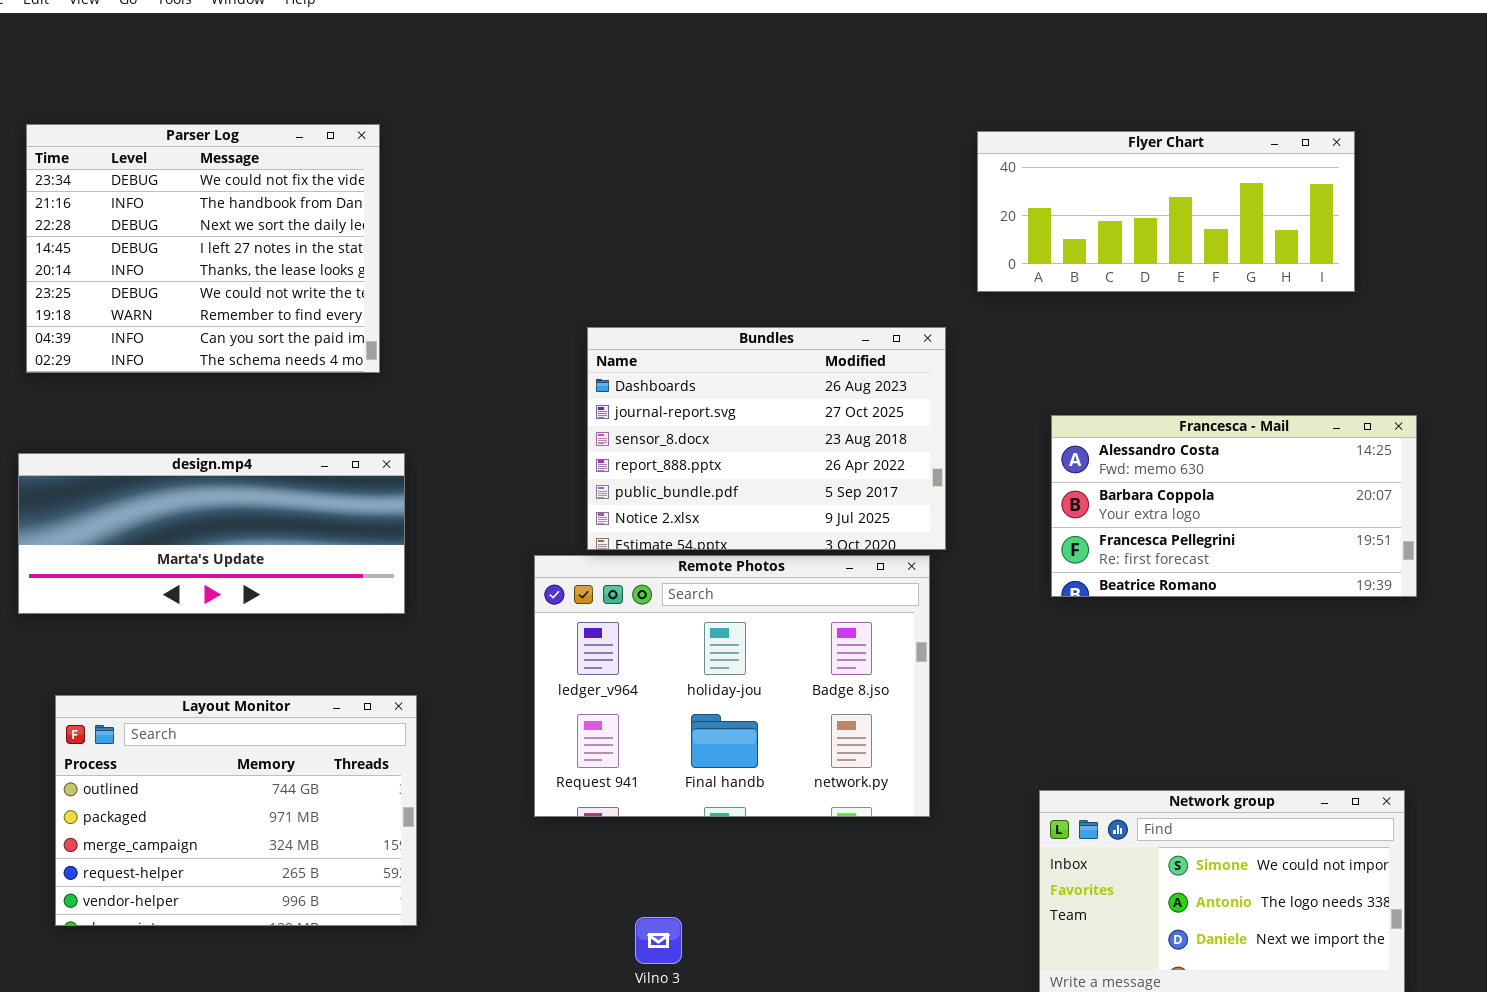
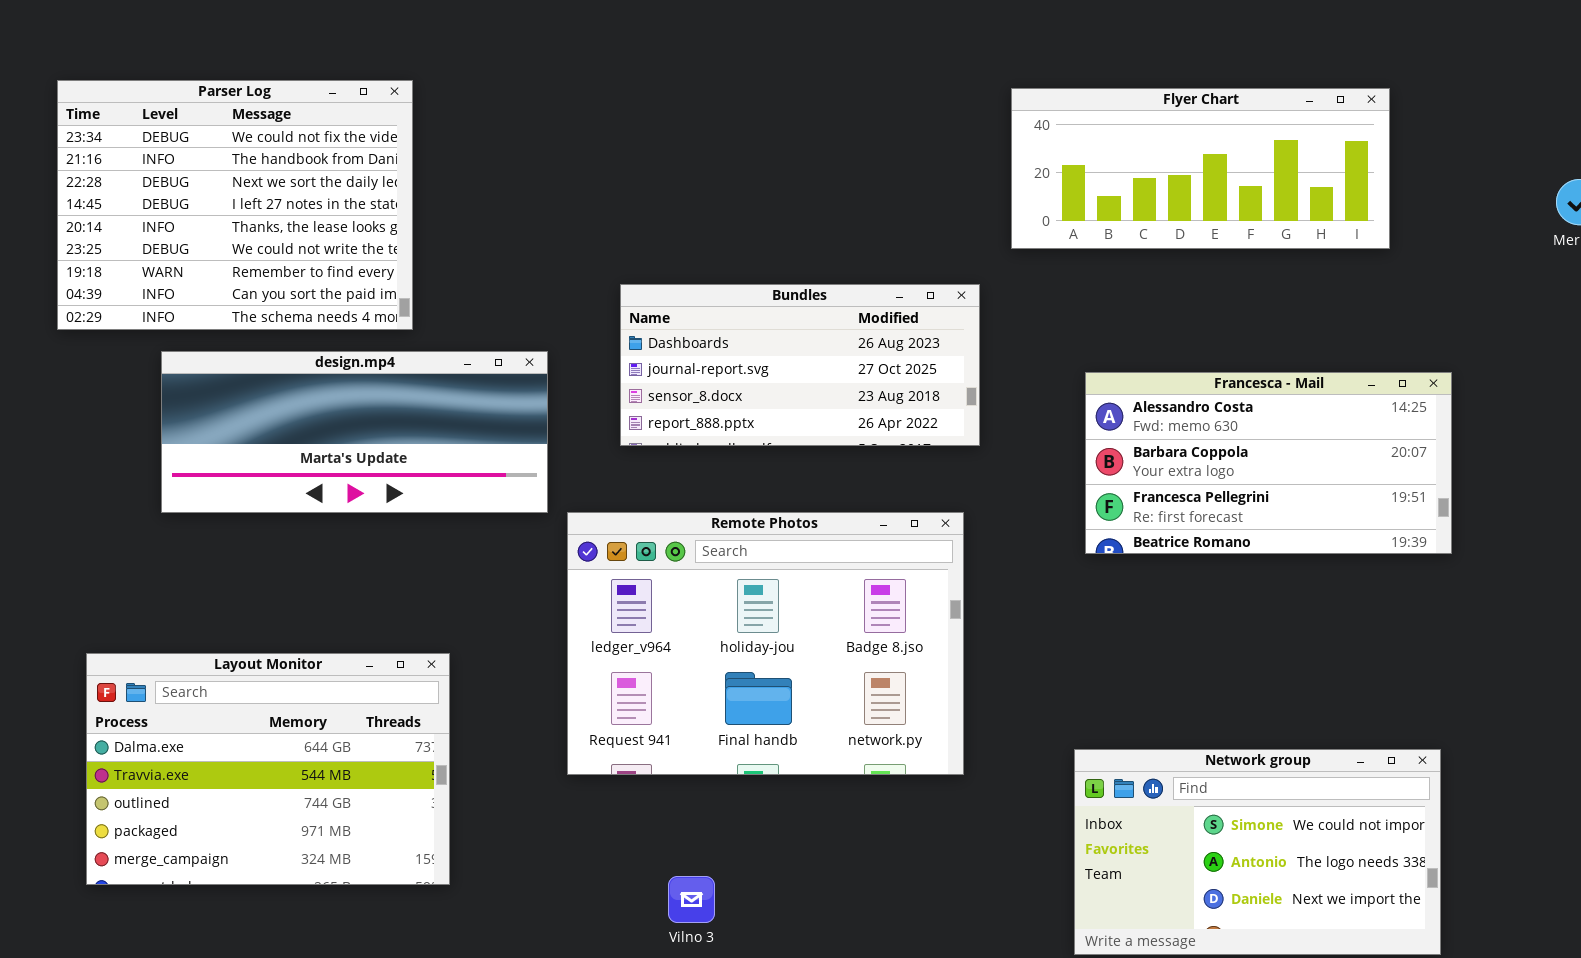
Bundles: [587,327,946,550] -> [620,284,980,446], resized
design.mp4: [18,453,405,614] -> [161,351,548,513], moved
Layout Monitor: [55,695,417,926] -> [86,653,450,885], scrolled up 2 rows

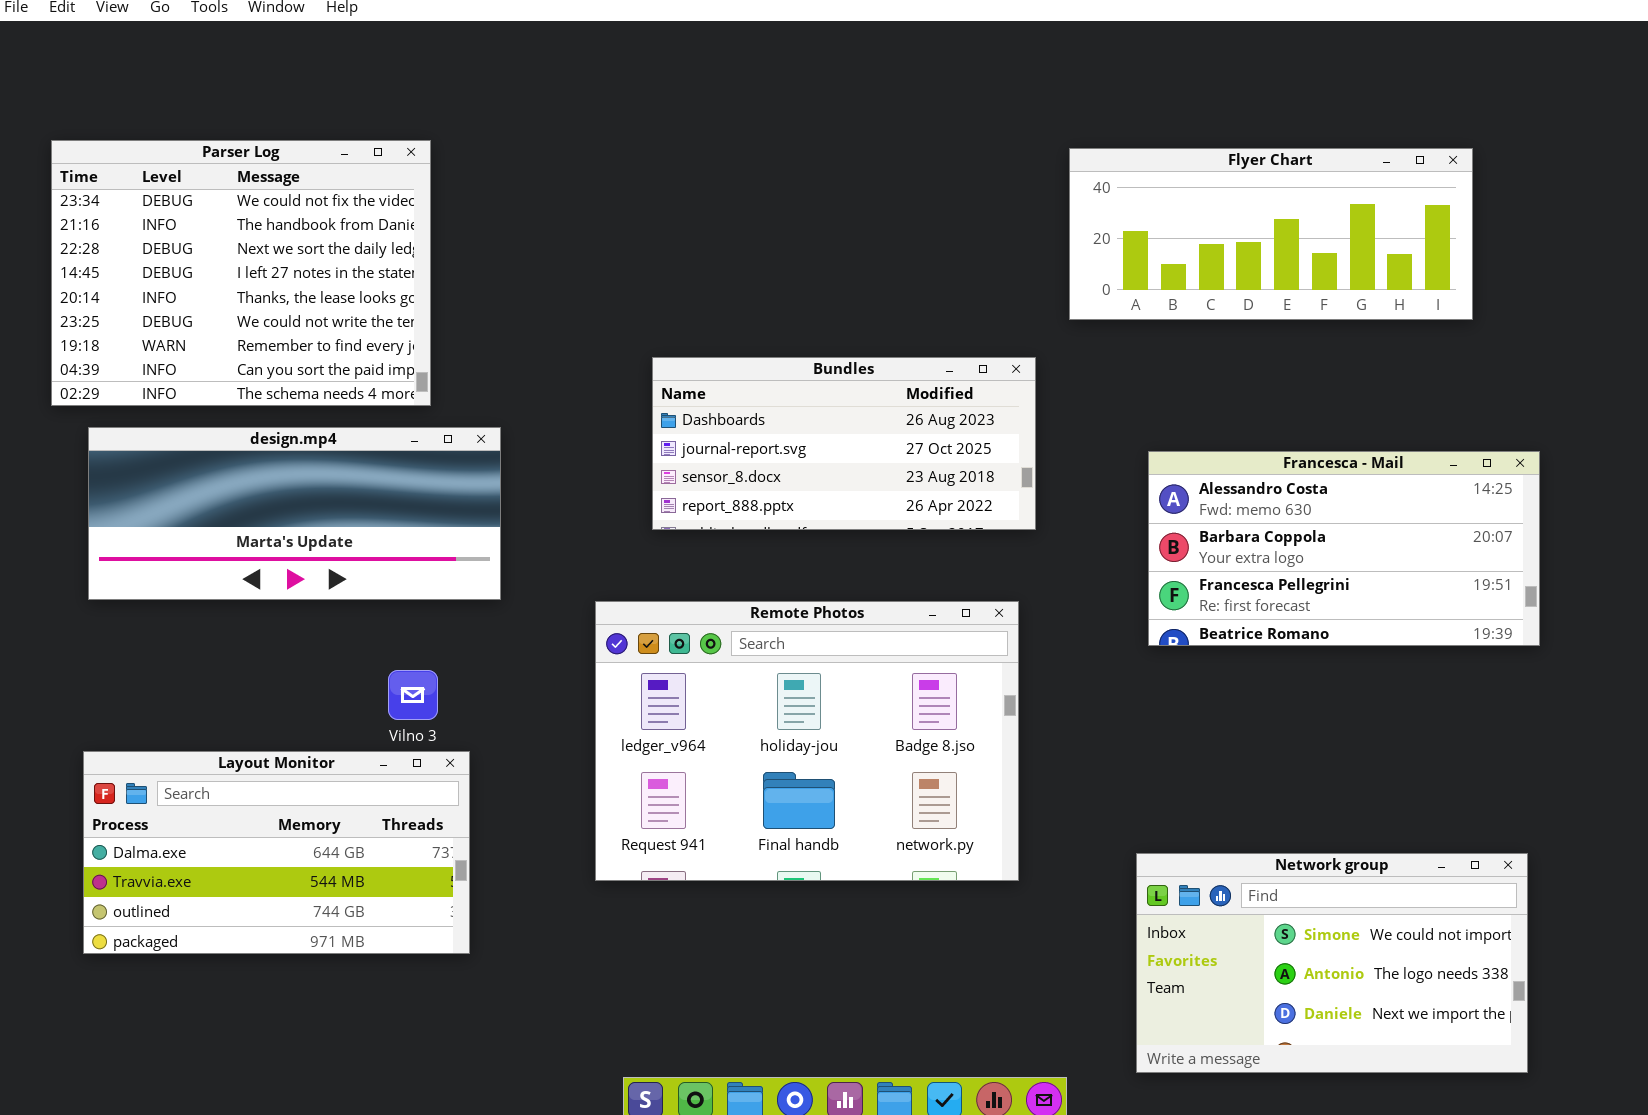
design.mp4: [161,351,548,513] -> [88,427,501,600], moved
Layout Monitor: [86,653,450,885] -> [83,751,470,954], resized
Vilno 3: [668,876,715,923] -> [388,670,438,720], moved

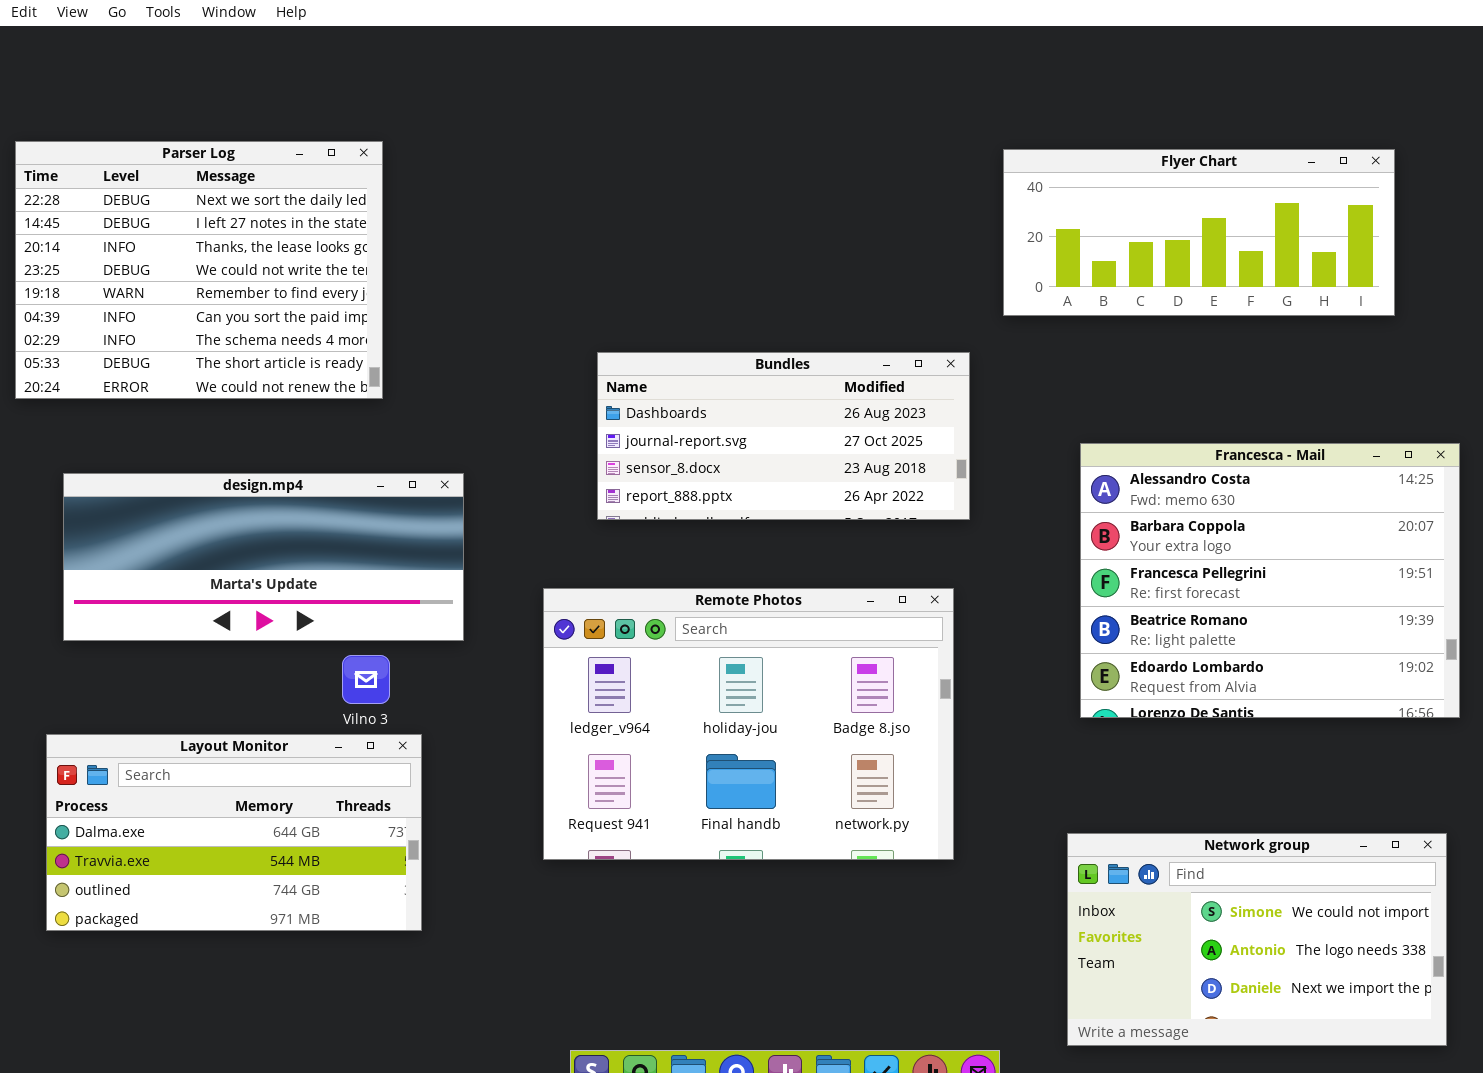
Parser Log: [51,140,431,406] -> [15,141,383,399], scrolled down 2 rows
design.mp4: [88,427,501,600] -> [63,473,464,641], moved
Francesca - Mail: [1148,451,1540,646] -> [1080,443,1460,718], resized

